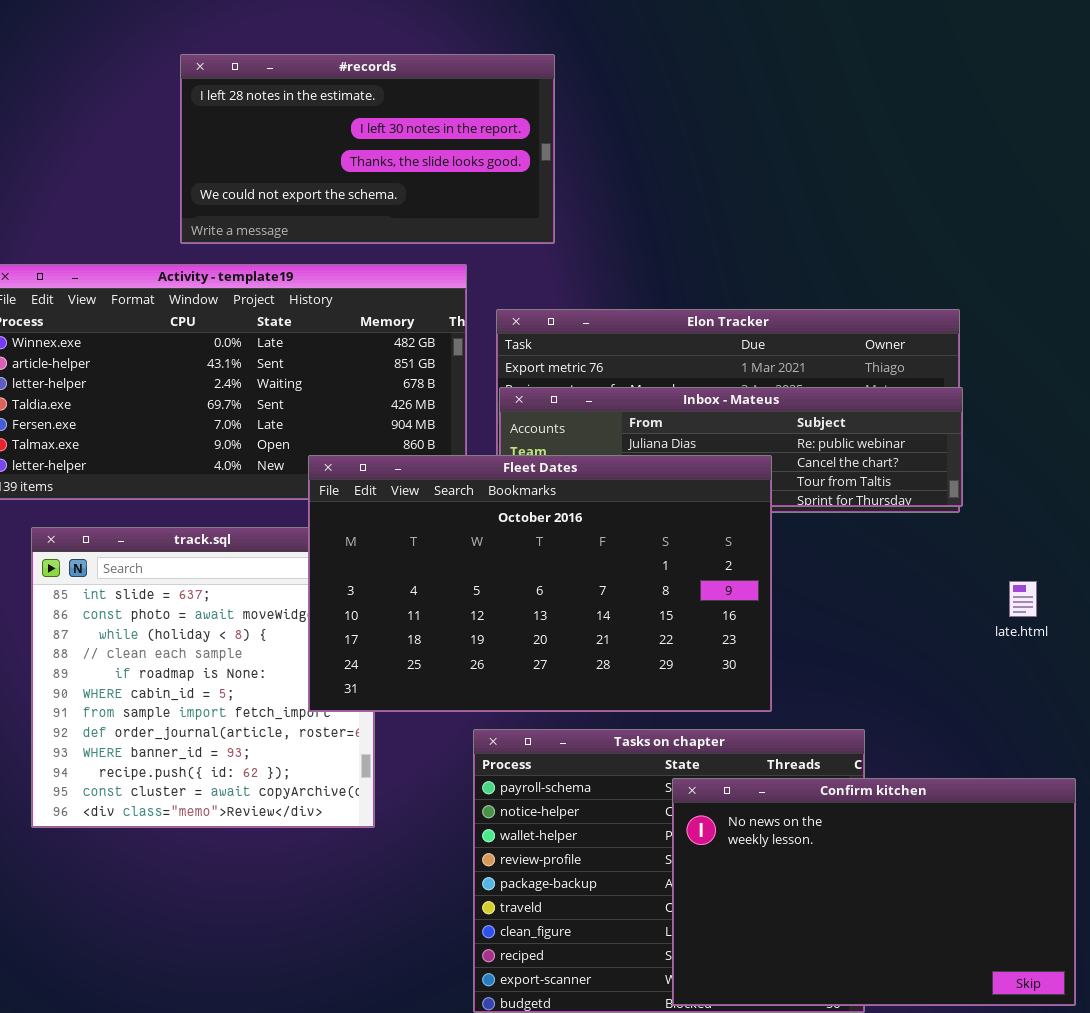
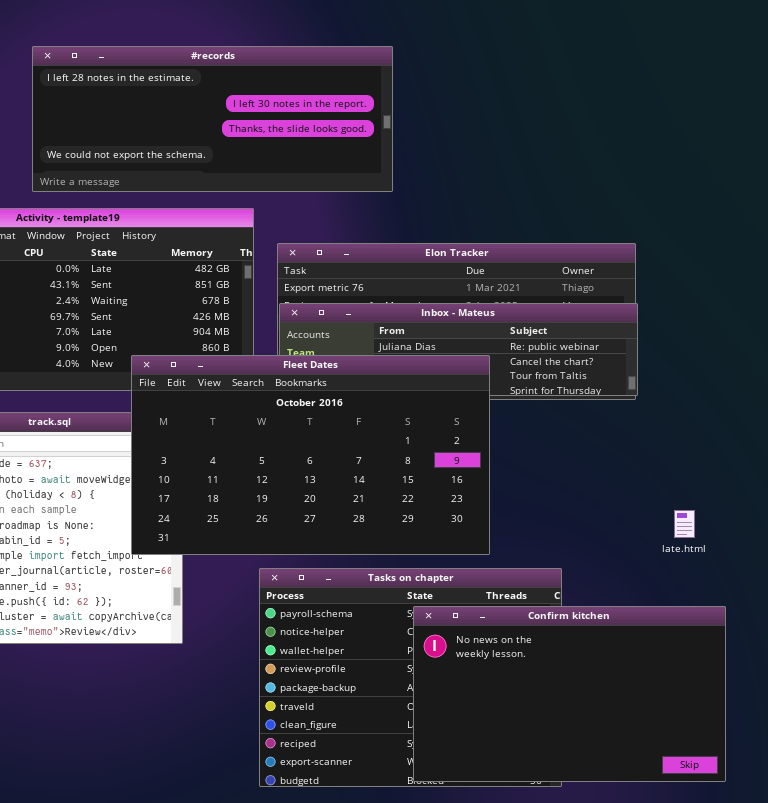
#records: [180,54,555,244] -> [32,46,393,192], resized
late.html: [1009,581,1037,617] -> [674,510,695,538], moved

